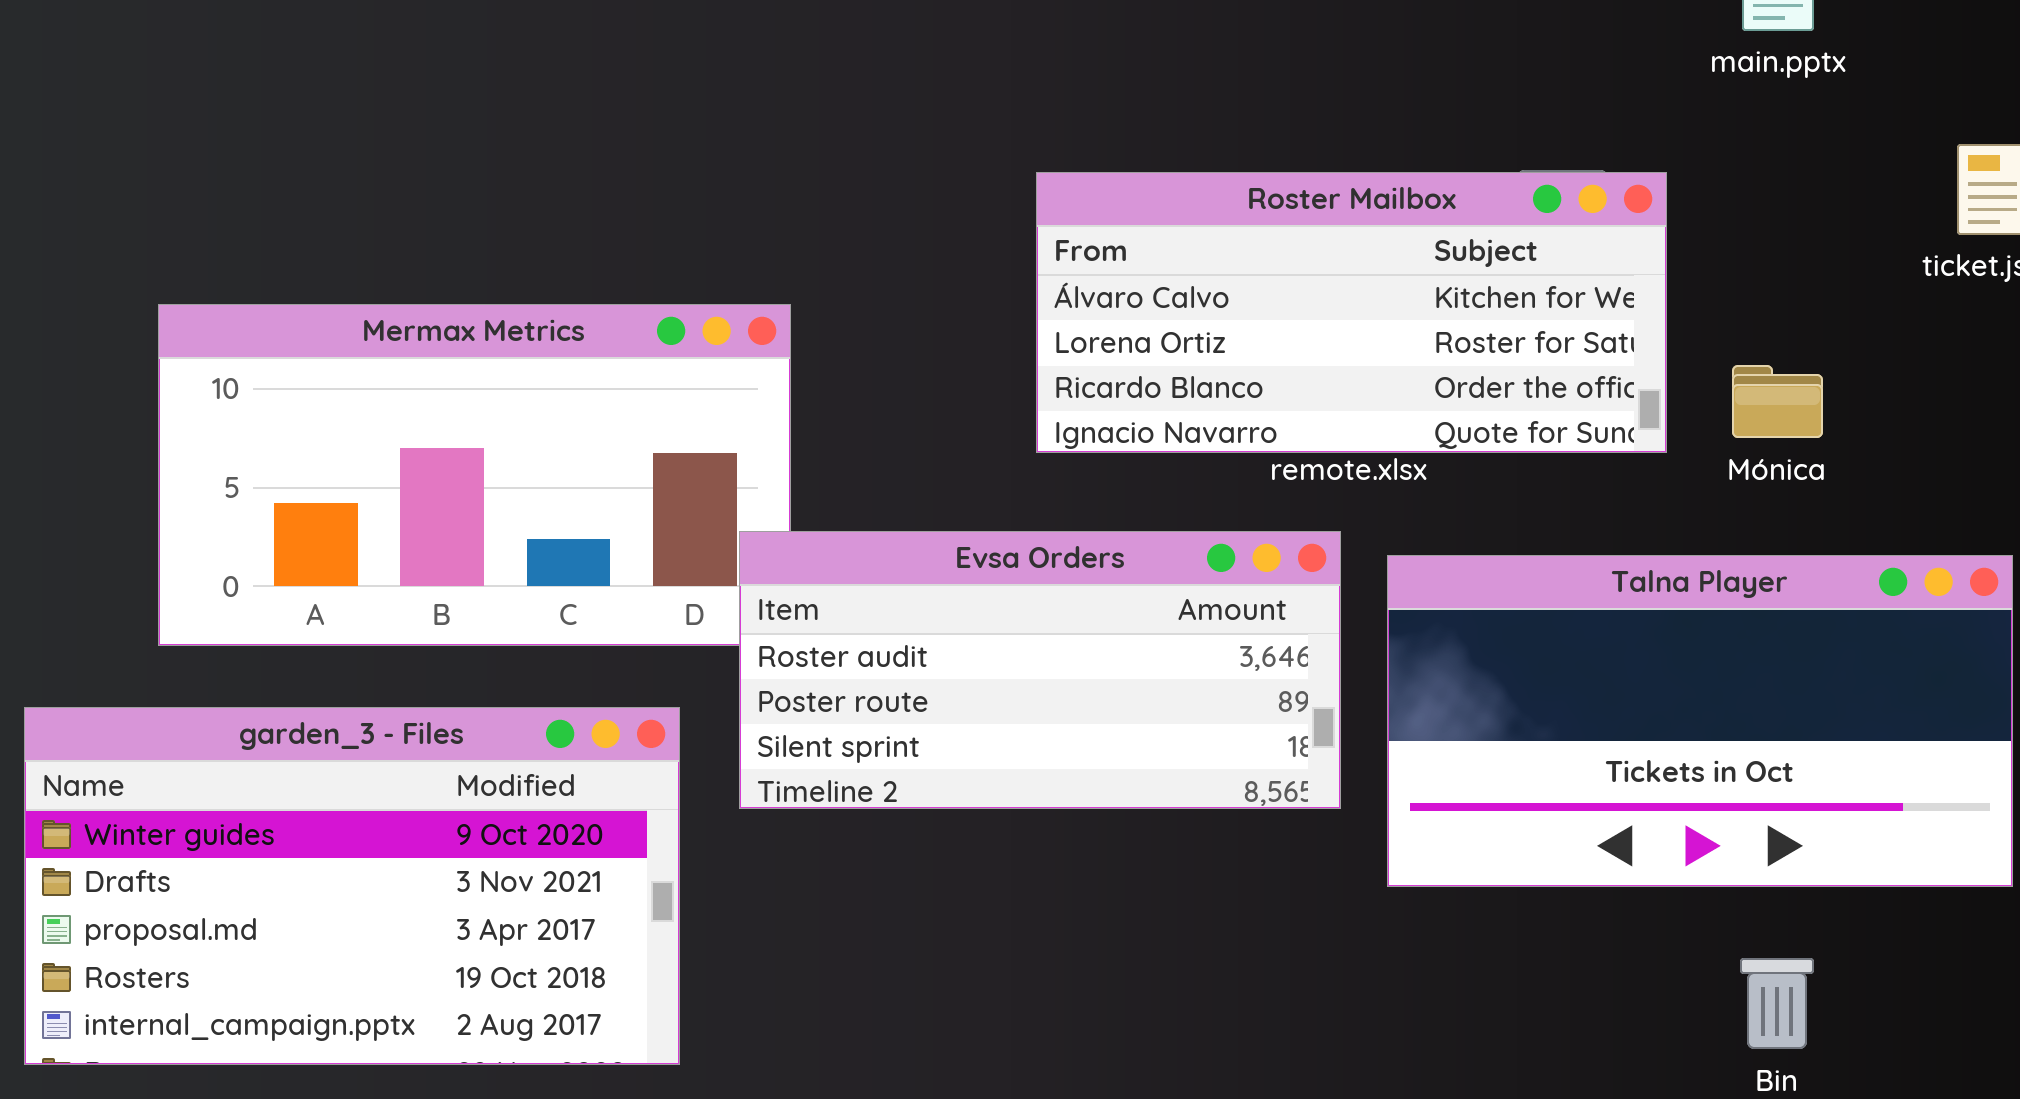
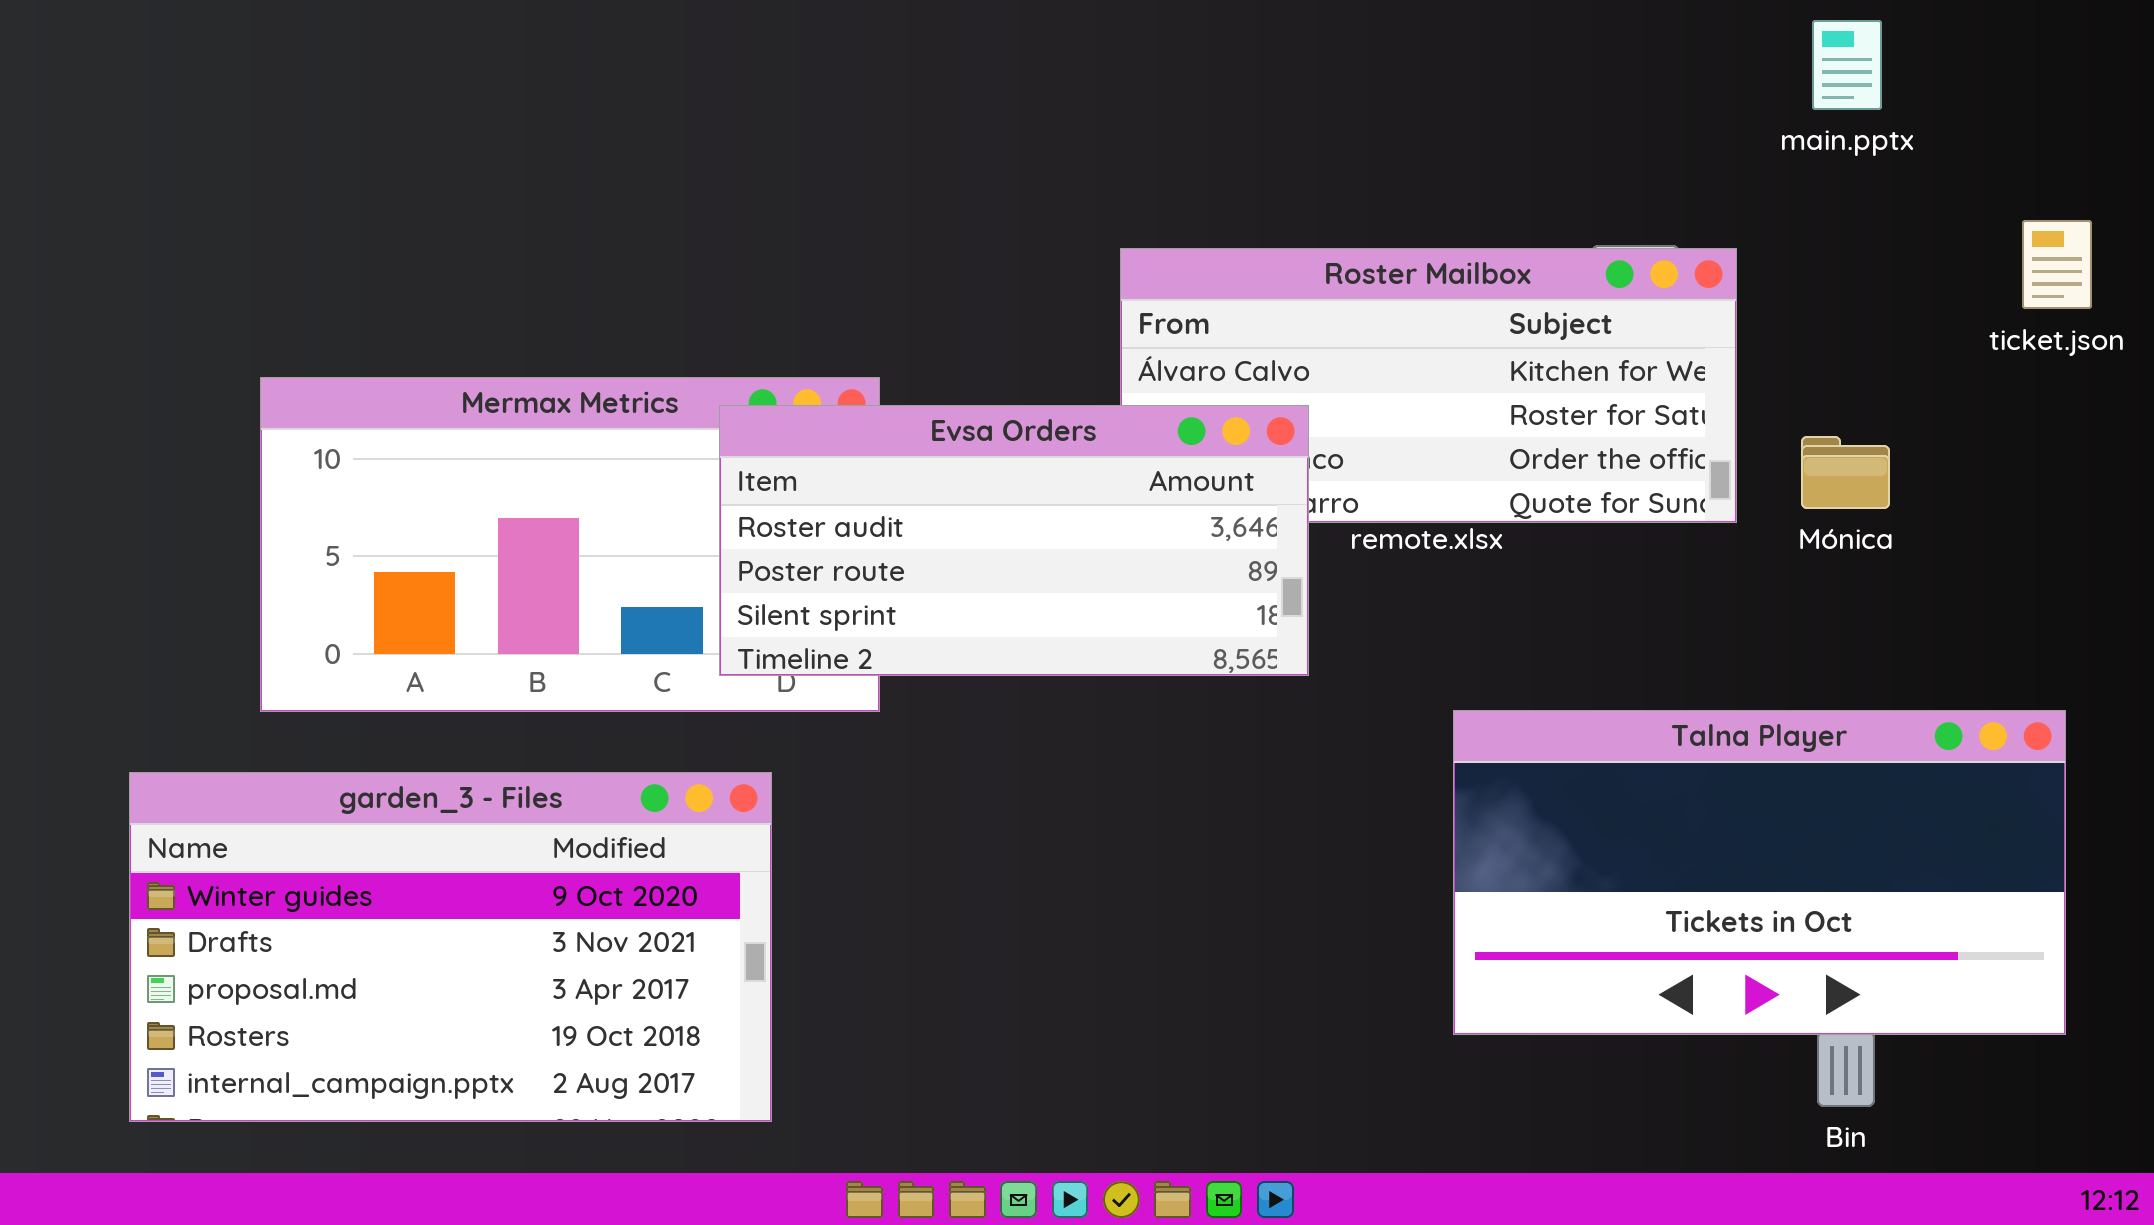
Evsa Orders: [739,531,1341,809] -> [719,405,1309,676], moved
Talna Player: [1387,555,2013,887] -> [1453,710,2066,1035], moved

